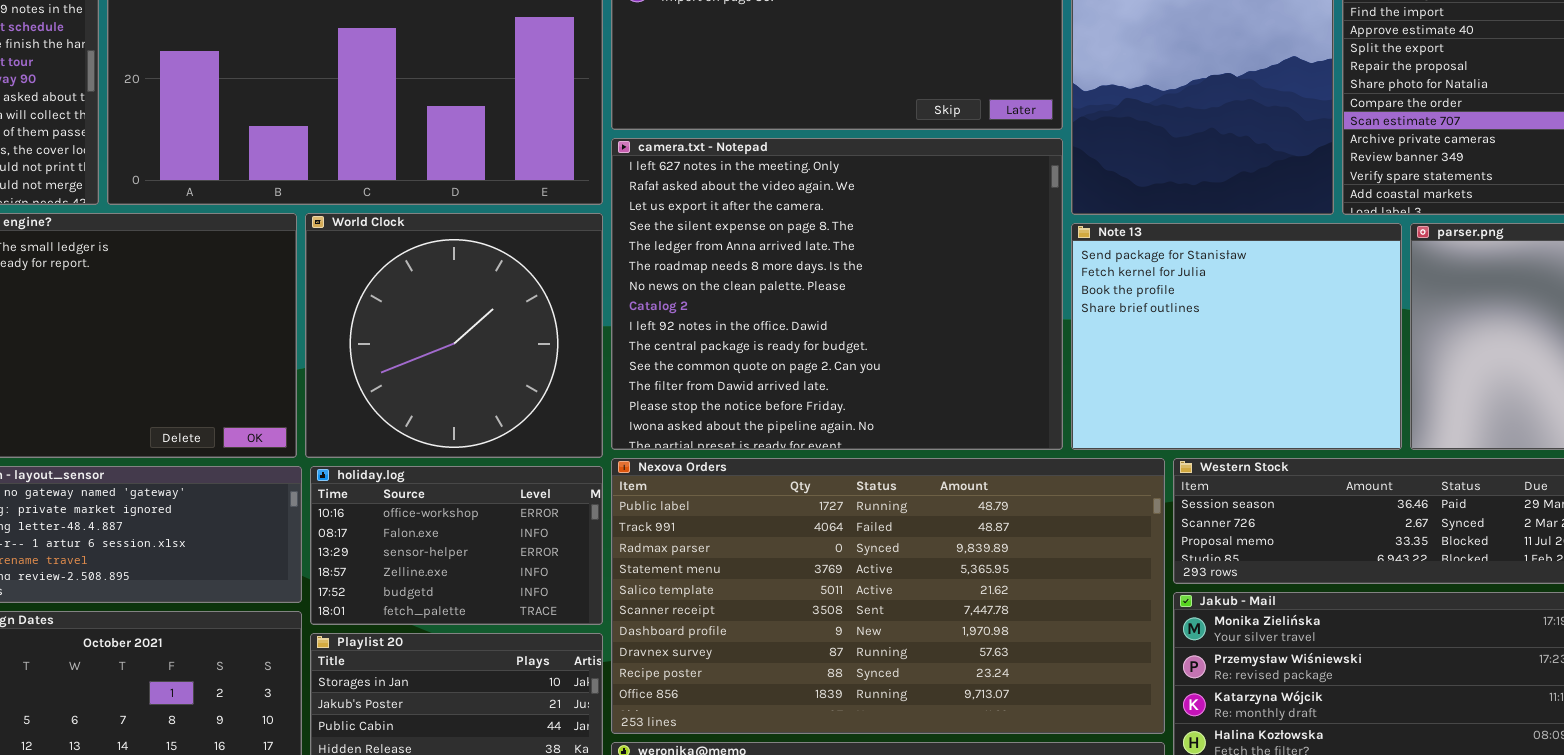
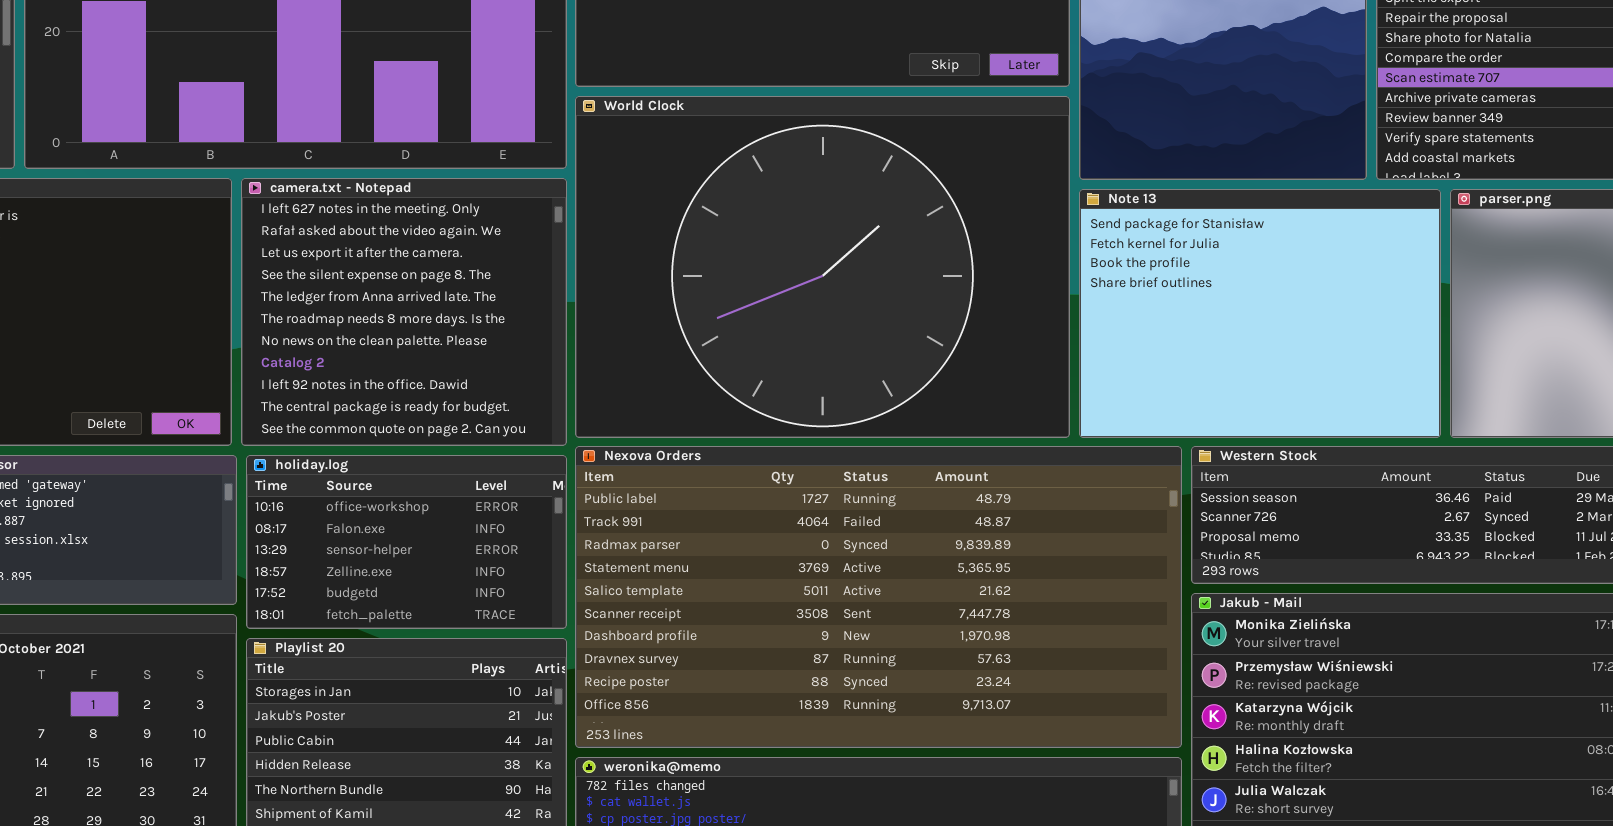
camera.txt - Notepad: [611,138,1063,450] -> [241,178,567,446], moved, resized
World Clock: [305,213,603,458] -> [575,96,1070,438], moved, resized

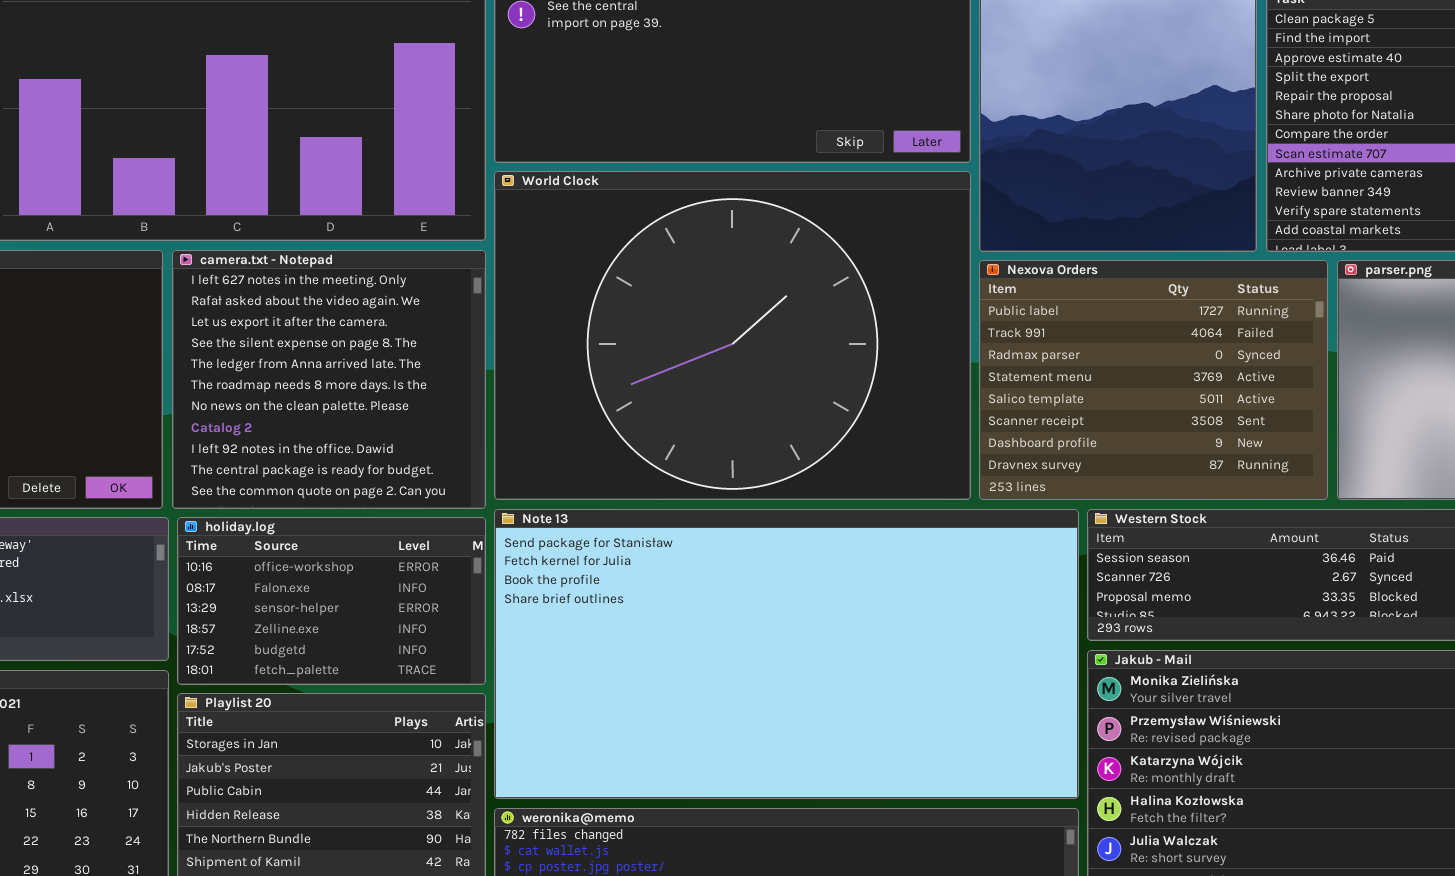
Note 13: [1079,189,1441,438] -> [494,509,1079,799], moved, resized
Nexova Orders: [575,446,1182,748] -> [979,260,1328,500], moved, resized

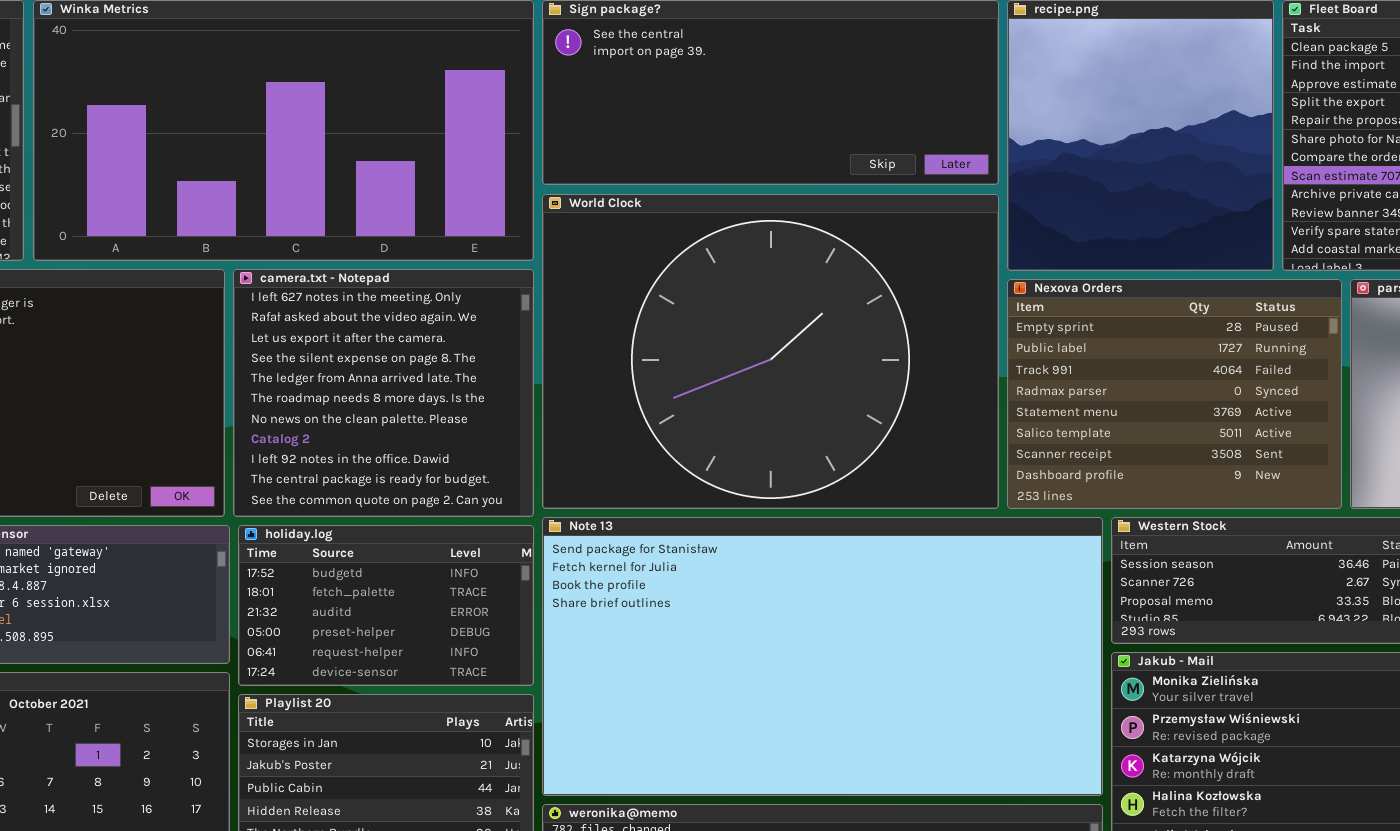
Nexova Orders: [979,260,1328,500] -> [1007,279,1342,509], scrolled up 1 row
holiday.log: [177,517,486,685] -> [238,525,534,686], scrolled down 4 rows

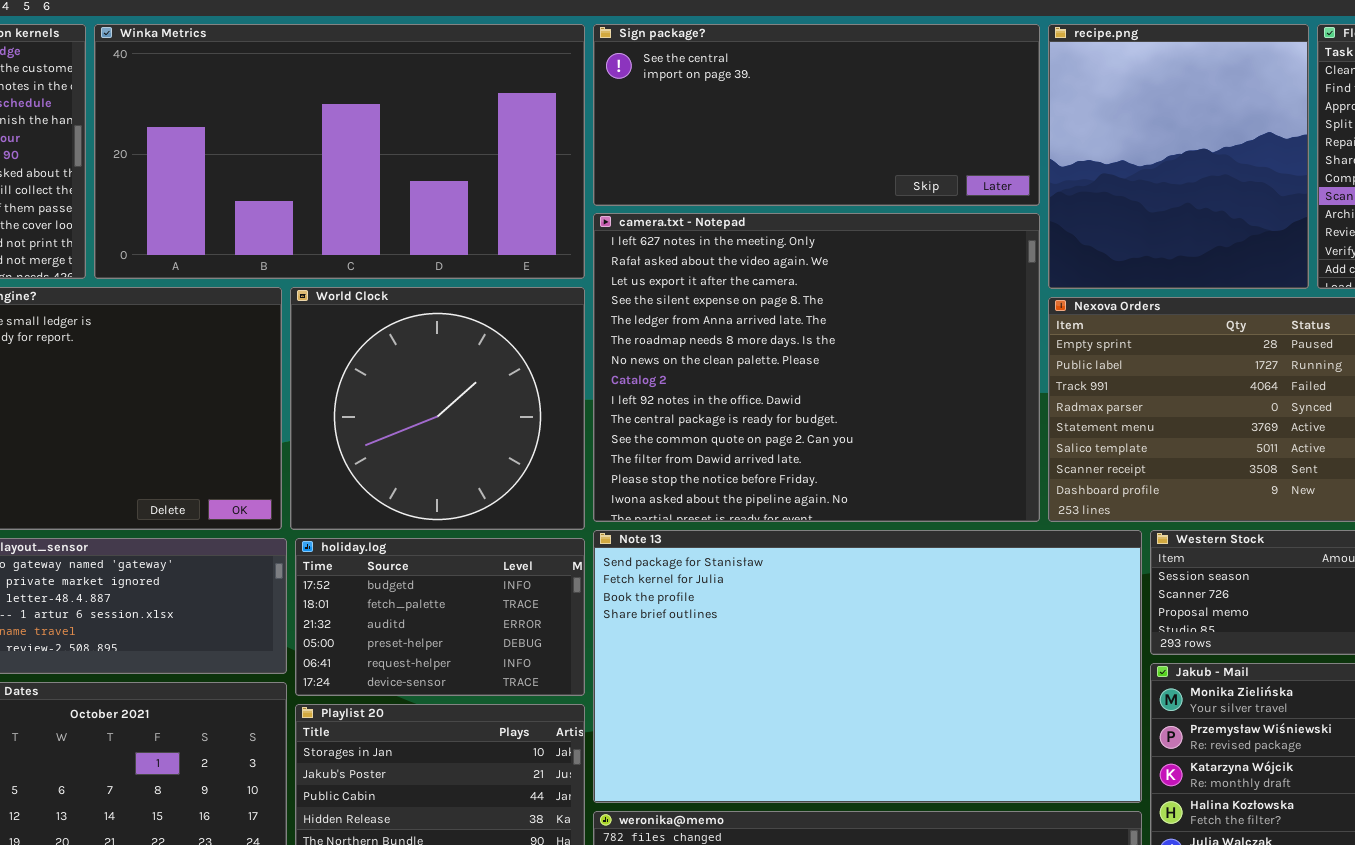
World Clock: [542,194,999,509] -> [290,287,585,530], moved, resized
camera.txt - Notepad: [233,269,534,517] -> [593,213,1040,522], moved, resized

